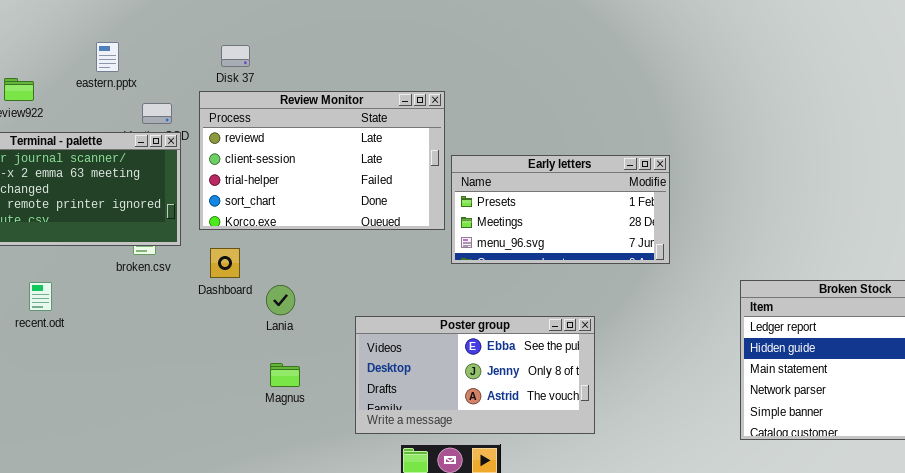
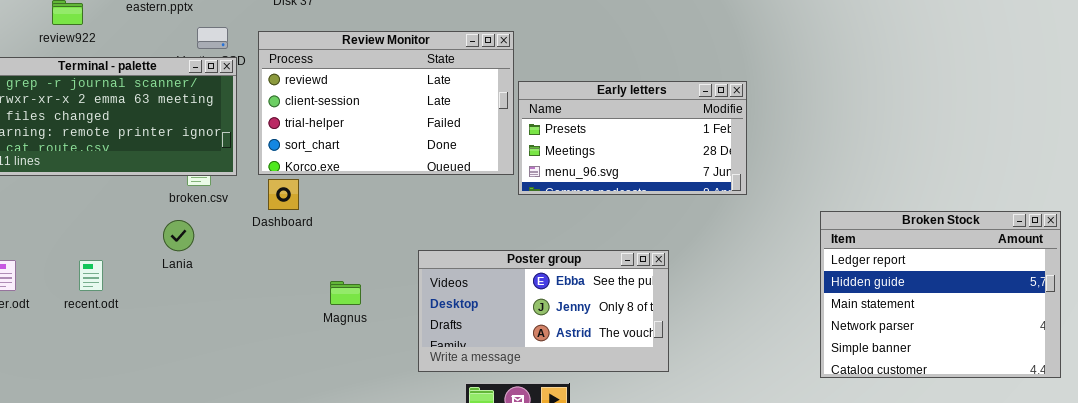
Review Monitor: [199,91,445,230] -> [258,31,514,175], moved
recent.odt: [29,282,52,311] -> [79,260,103,291], moved
Lania: [266,285,295,315] -> [163,220,194,251], moved
Magnus: [270,363,300,387] -> [330,281,361,305], moved

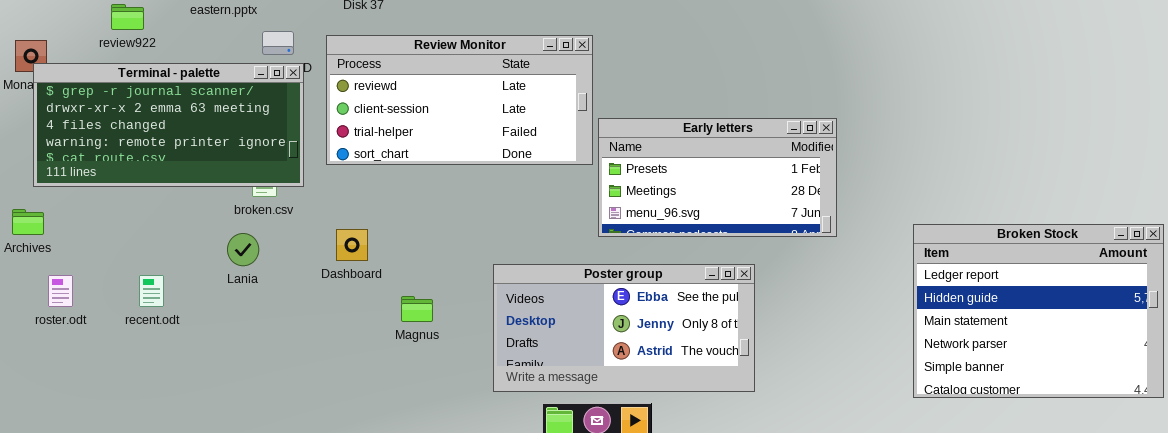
Review Monitor: [258,31,514,175] -> [326,35,593,165], resized
Early letters: [518,81,747,195] -> [598,118,837,237], moved
Dashboard: [268,179,299,210] -> [336,229,368,261], moved

